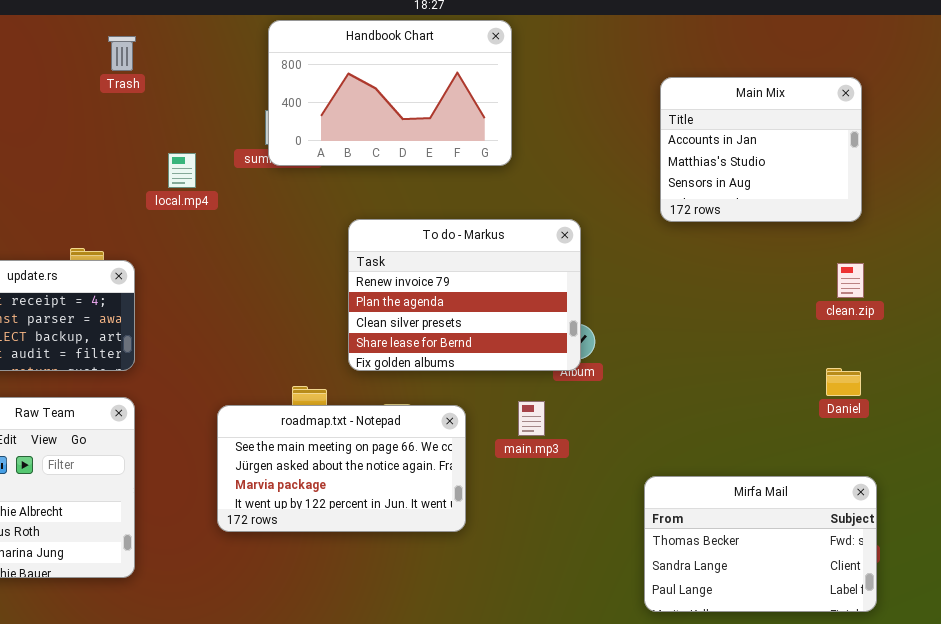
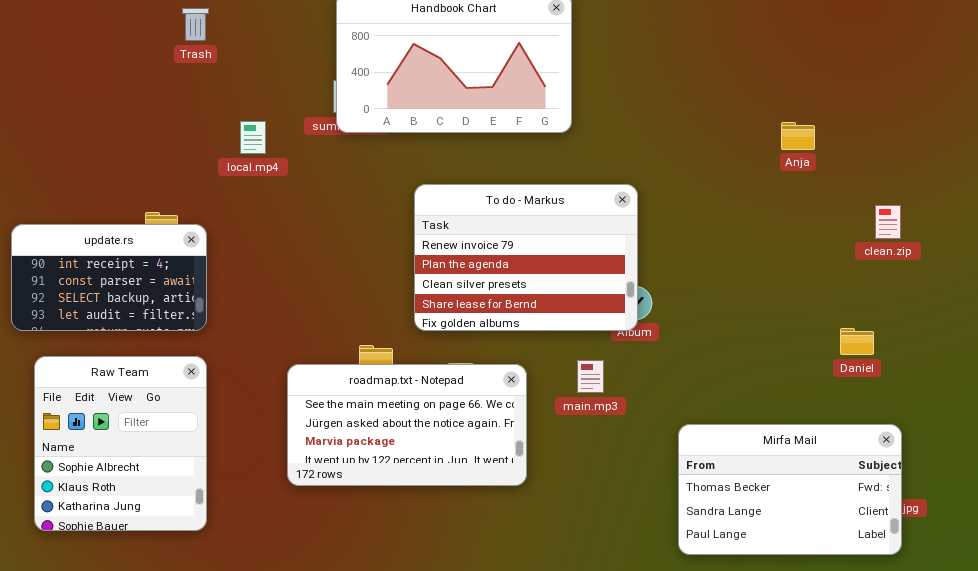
Main Mix: [660,77,862,222] -> none, closed
clean.zip: [837,263,864,298] -> [875,205,901,239], moved
Daniel: [826,368,861,396] -> [840,328,874,355], moved
Mirfa Mail: [644,476,877,612] -> [678,424,902,555], moved

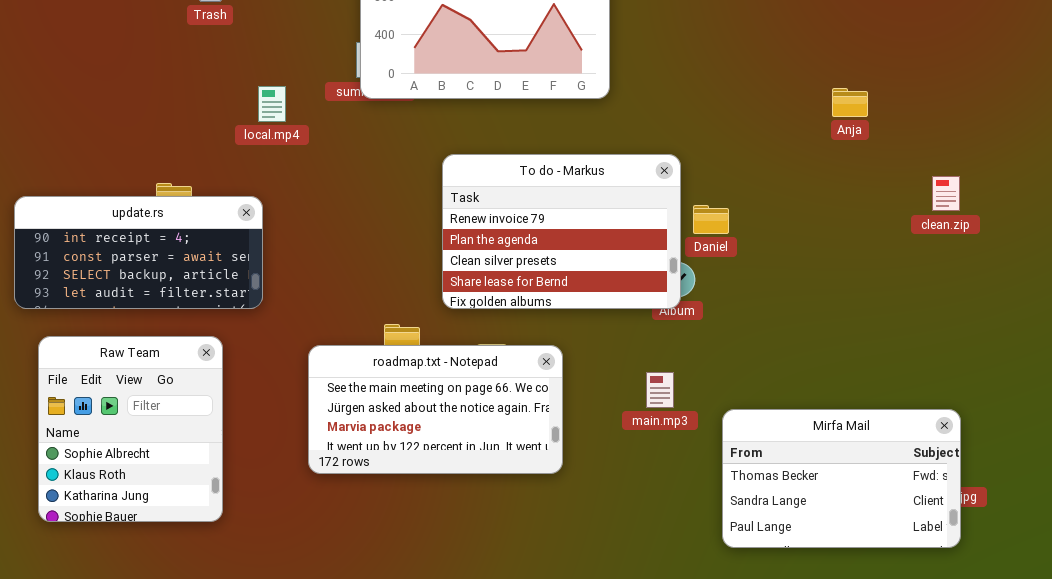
update.rs: [11,224,207,331] -> [14,196,263,309], resized
Daniel: [840,328,874,355] -> [693,205,729,234], moved
main.mp3: [577,360,604,393] -> [646,372,674,408], moved

